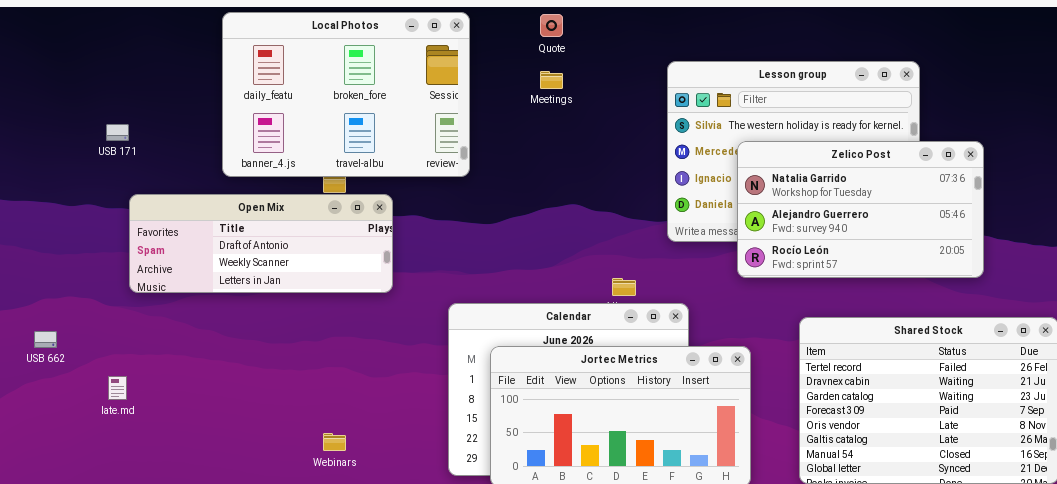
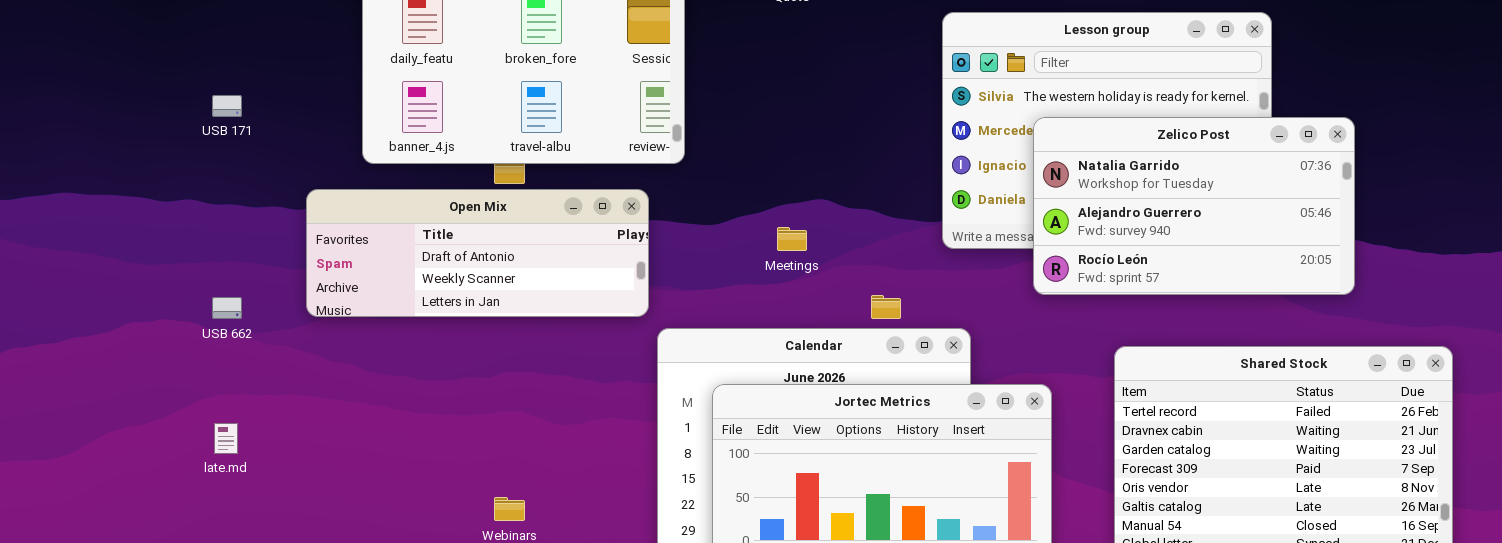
Meetings: [540,71,563,89] -> [777,227,807,251], moved
Open Mix: [129,194,393,293] -> [306,189,649,317], moved
USB 662: [34,331,57,348] -> [212,297,242,319], moved

